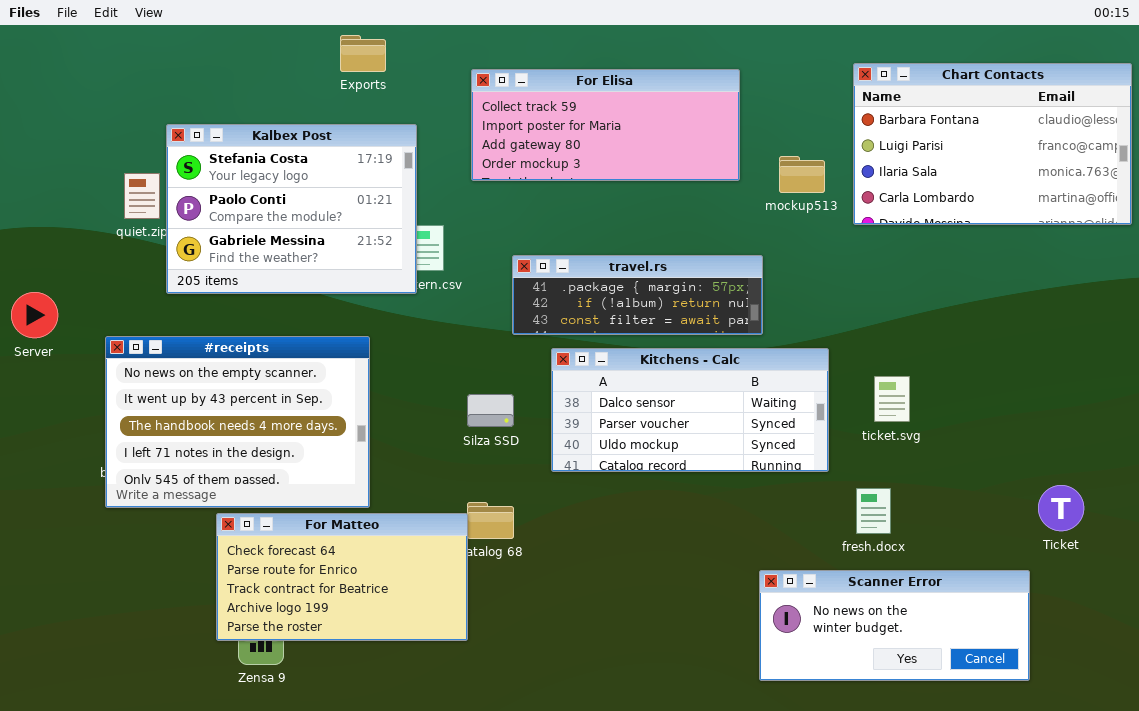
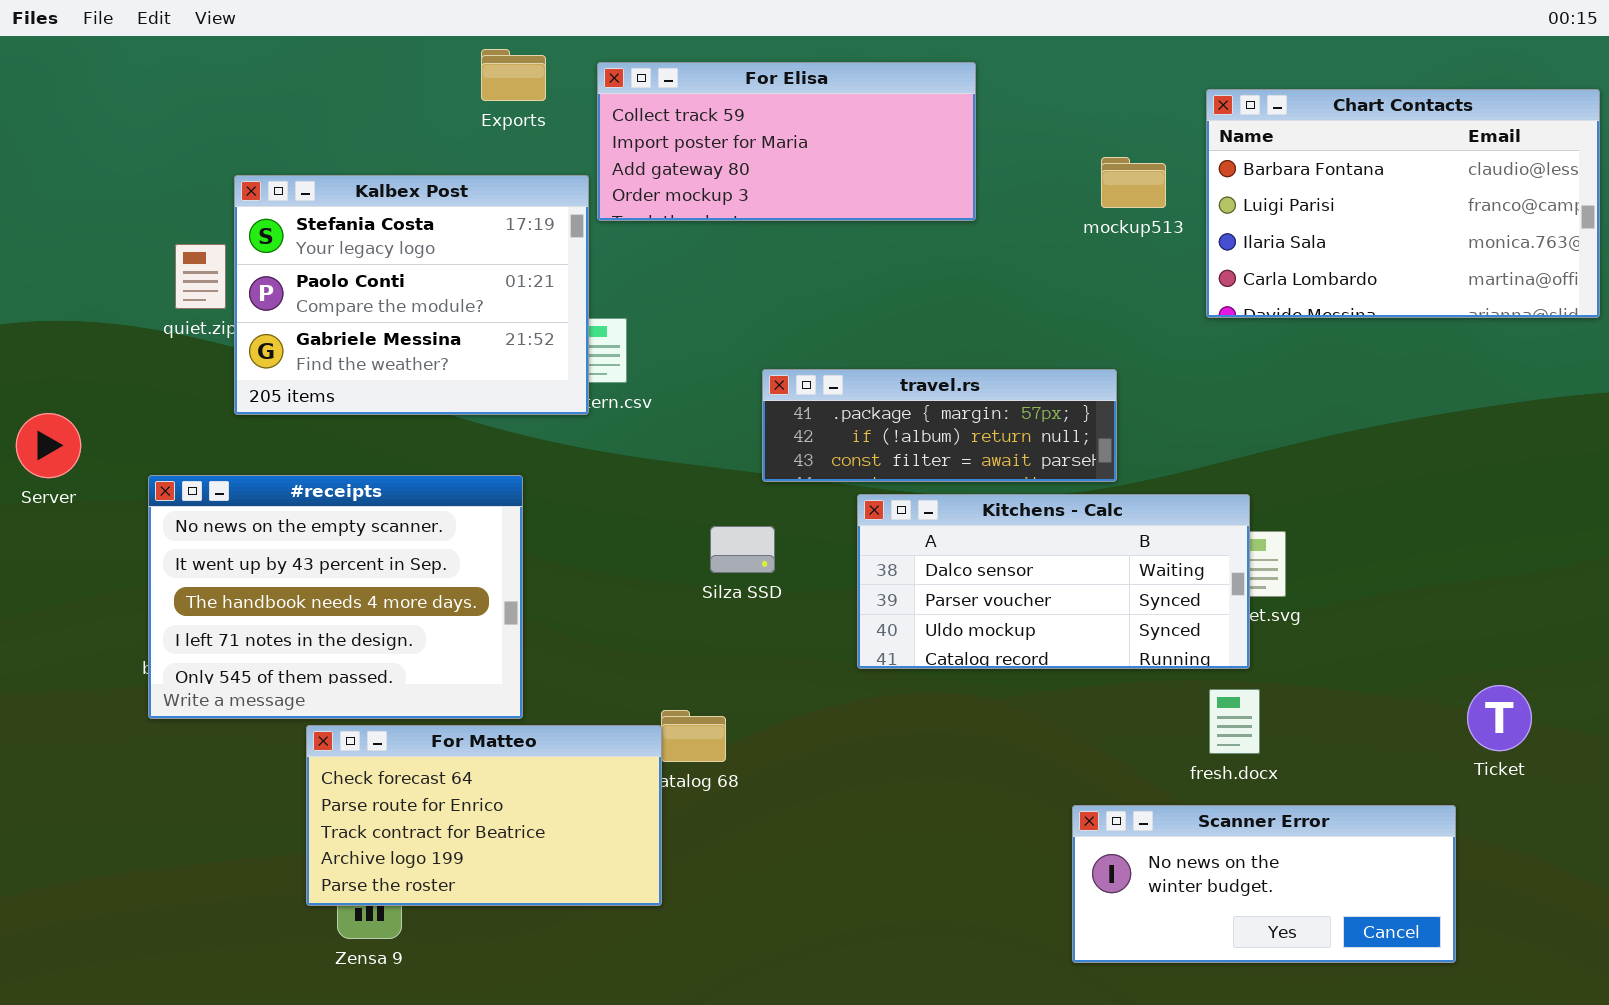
For Elisa: [471,69,740,181] -> [597,62,976,221], moved
mockup513: [779,156,825,193] -> [1101,157,1166,208], moved
travel.rs: [512,255,763,335] -> [762,369,1117,482], moved
Kitchens - Calc: [551,348,829,472] -> [857,494,1250,669], moved
Silza SSD: [467,394,514,427] -> [710,526,775,573], moved

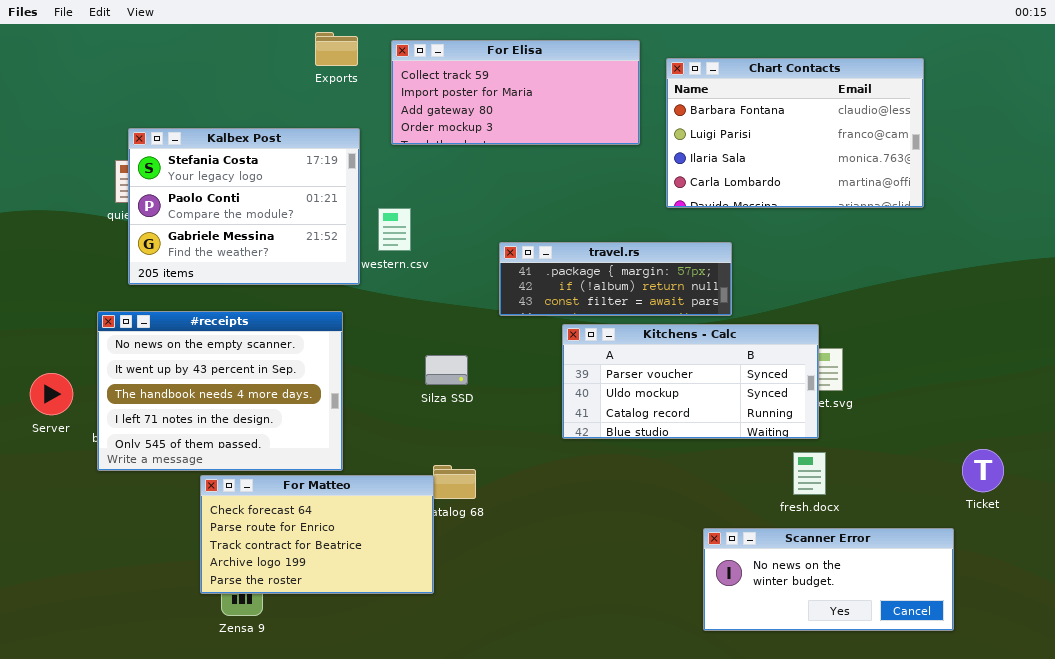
Chart Contacts: [1206,89,1600,318] -> [666,58,924,208], moved
Kalbex Post: [234,175,589,415] -> [128,128,360,285], moved
Server: [16,413,81,478] -> [30,373,73,415], moved
Kitchens - Calc: [857,494,1250,669] -> [562,324,819,439], scrolled down 1 row
Silza SSD: [710,526,775,573] -> [425,355,468,385], moved

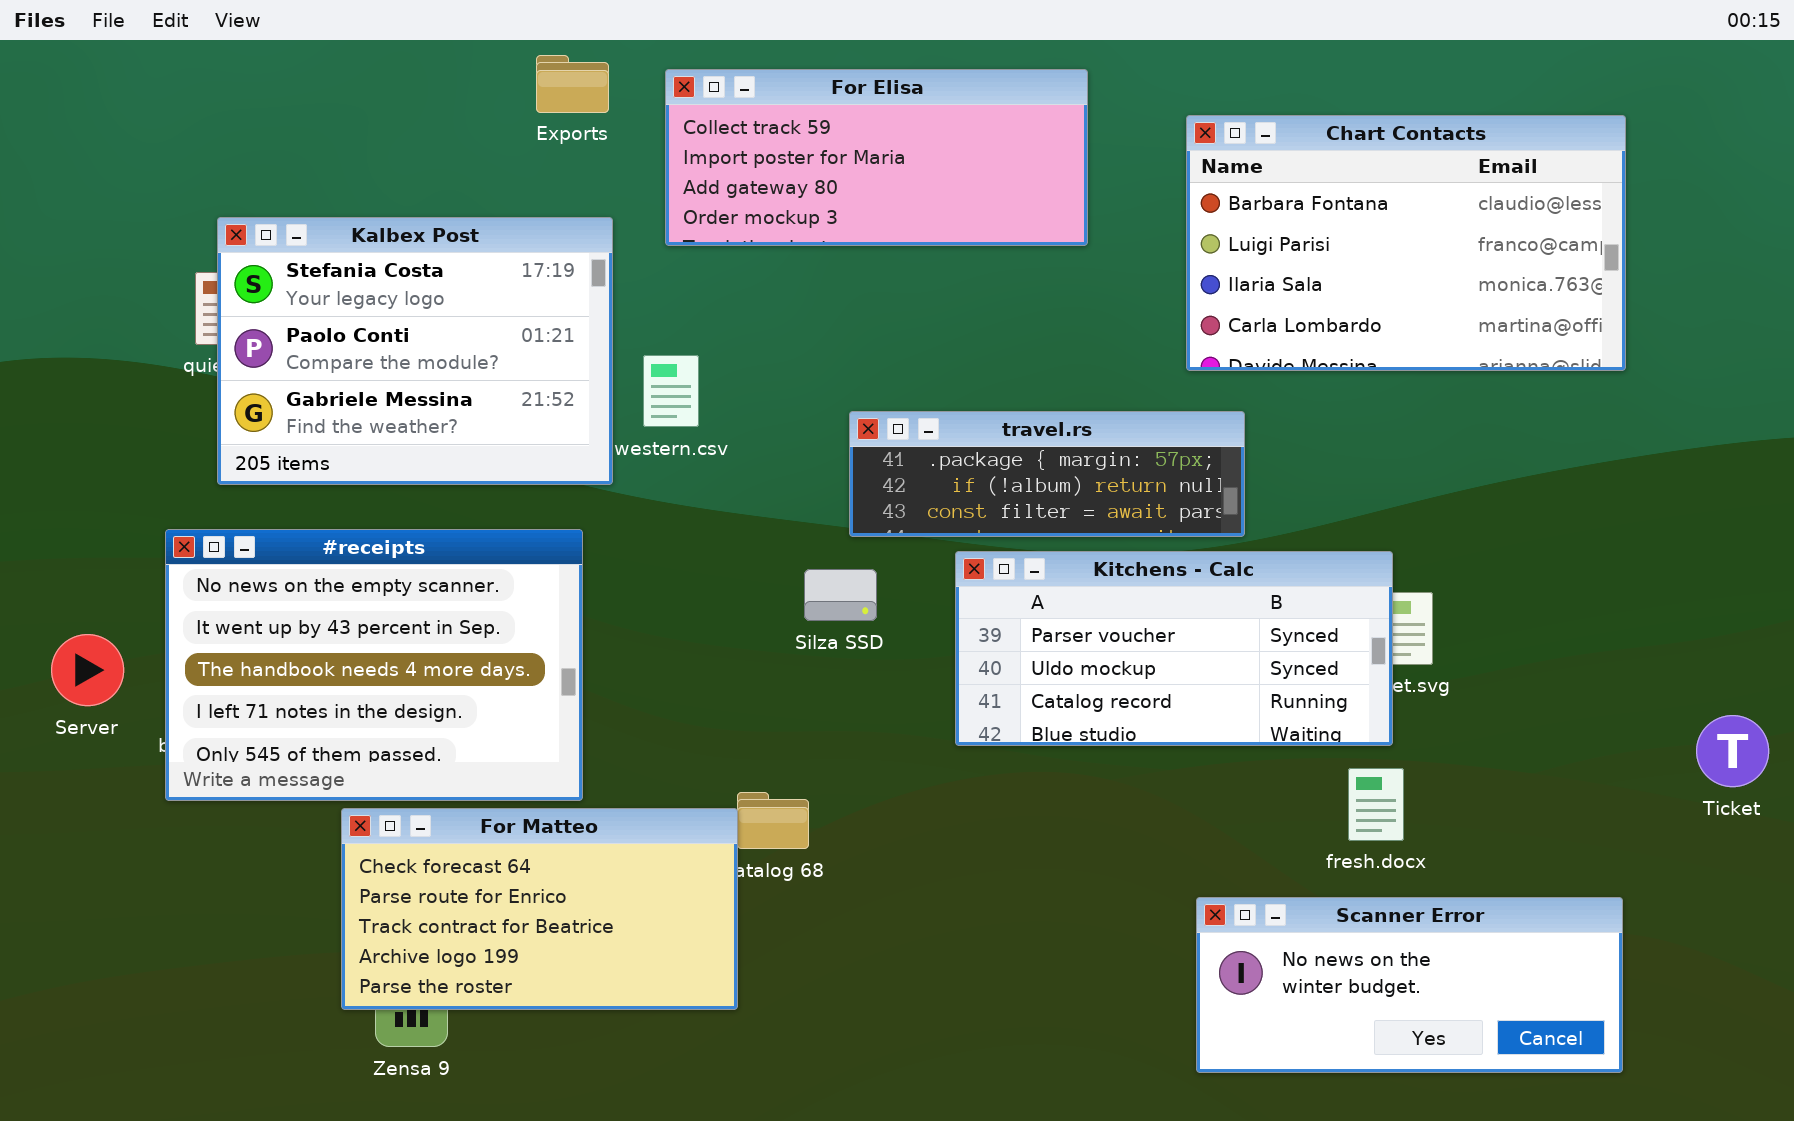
Chart Contacts: [666,58,924,208] -> [1186,115,1626,371], moved
Silza SSD: [425,355,468,385] -> [804,569,877,621], moved
Ticket: [962,449,1004,492] -> [1696,715,1769,787], moved

